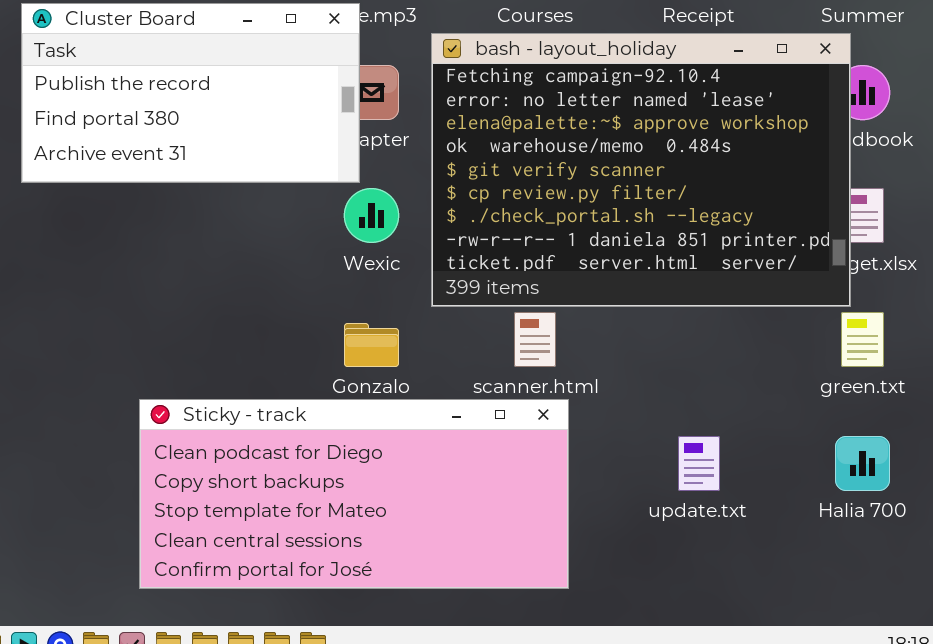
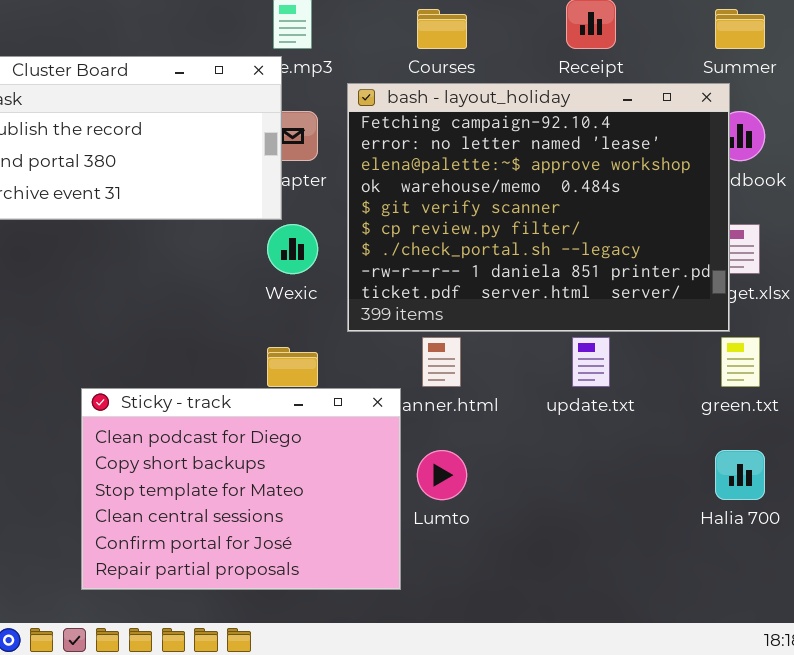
Sticky - track: [139,399,569,589] -> [81,388,401,590], resized
update.txt: [678,436,720,491] -> [572,337,610,387], moved

